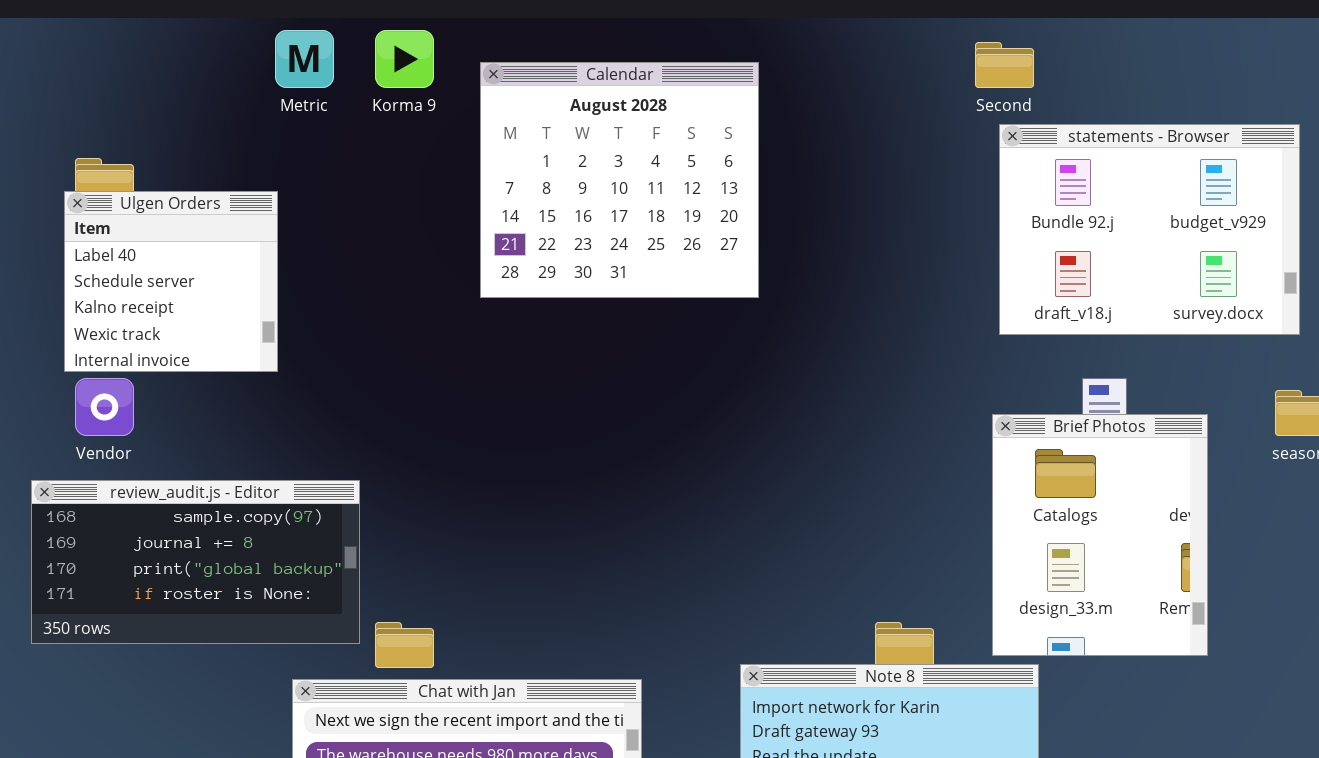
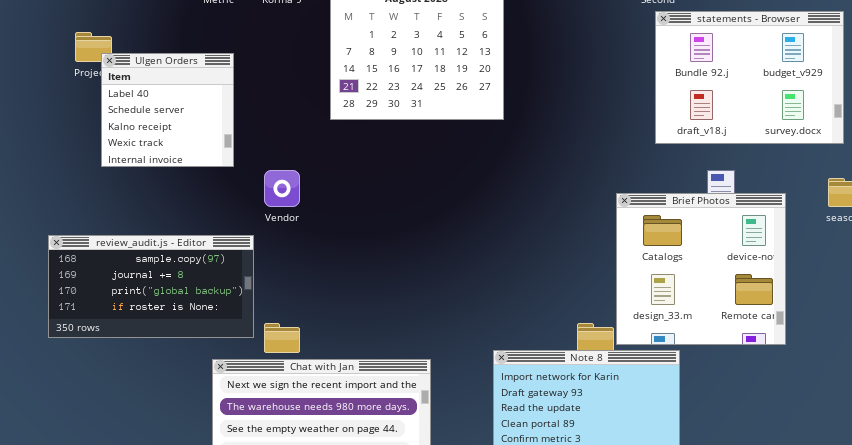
Ulgen Orders: [64,191,278,372] -> [101,53,234,167], moved
Vendor: [75,378,134,436] -> [264,170,300,207], moved
Brief Photos: [992,414,1208,656] -> [616,193,786,345], resized

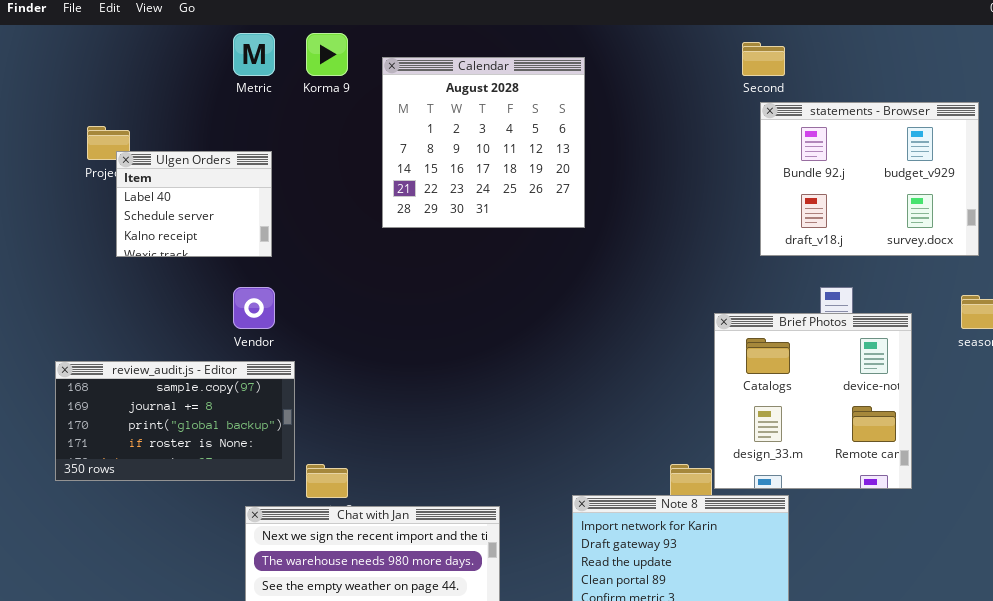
Ulgen Orders: [101,53,234,167] -> [116,151,272,257], resized
Vendor: [264,170,300,207] -> [233,287,275,329], moved

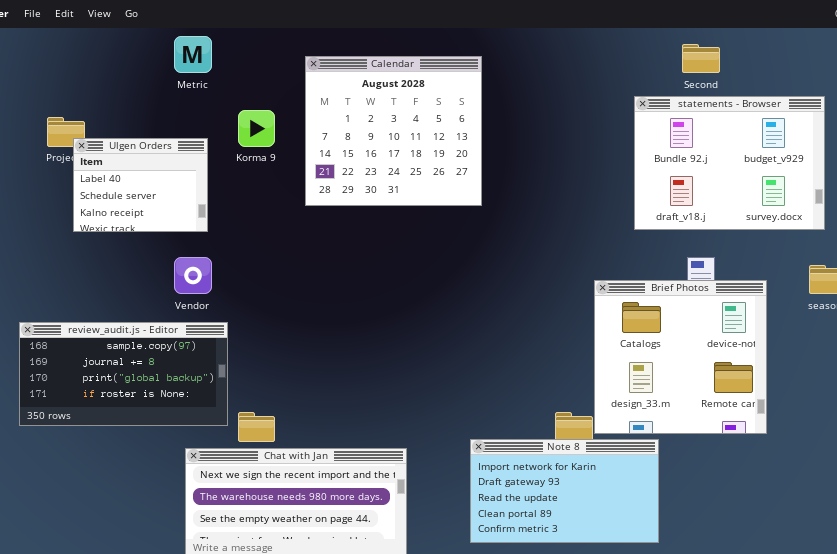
Korma 9: [306,33,348,76] -> [238,110,275,147], moved
Second: [742,42,785,76] -> [682,44,720,73], moved

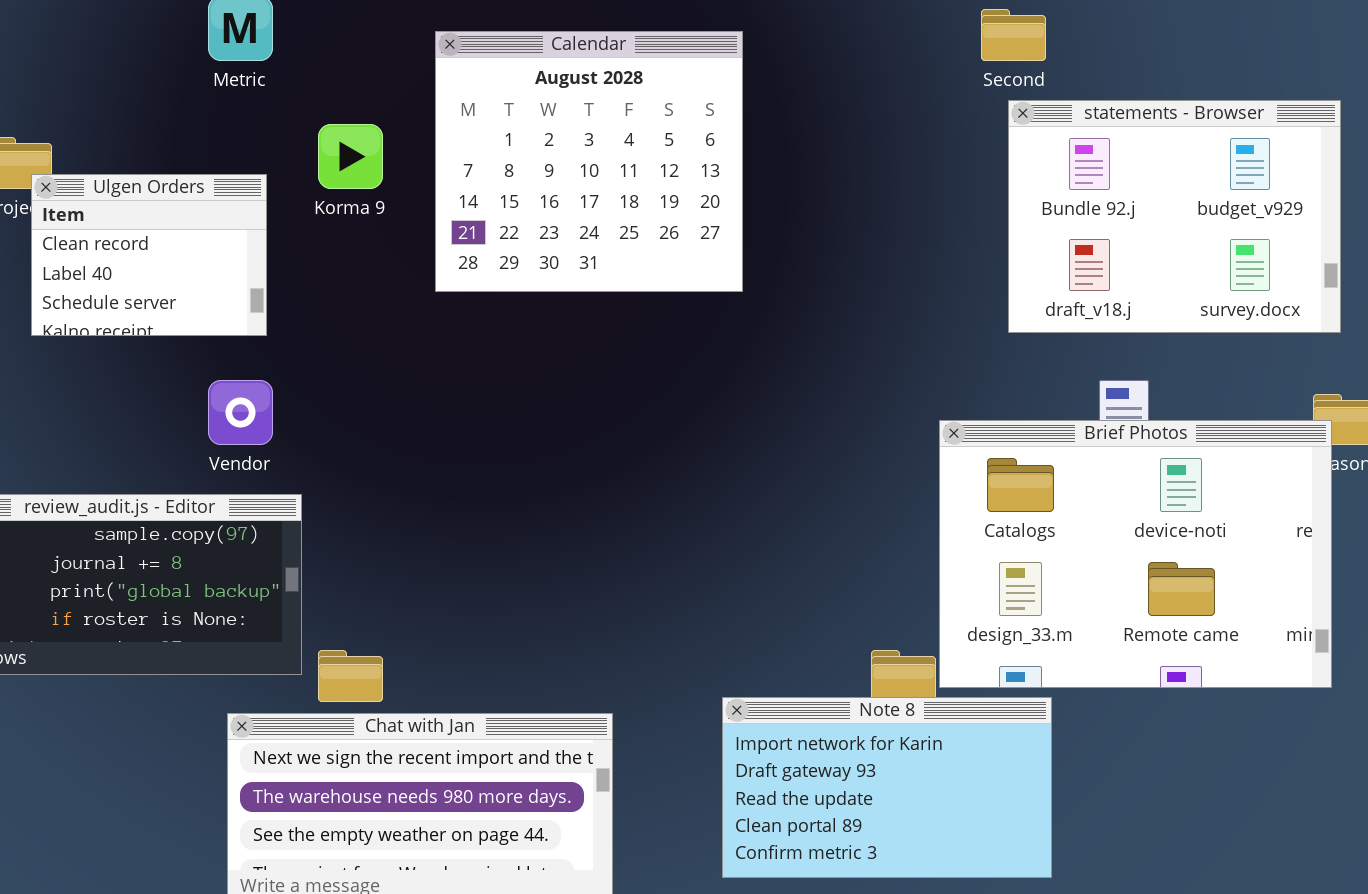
Second: [682,44,720,73] -> [981,9,1046,61], moved
Ulgen Orders: [73,138,208,232] -> [31,174,267,336], scrolled up 1 row
Brief Photos: [594,280,767,434] -> [939,420,1332,688], resized

